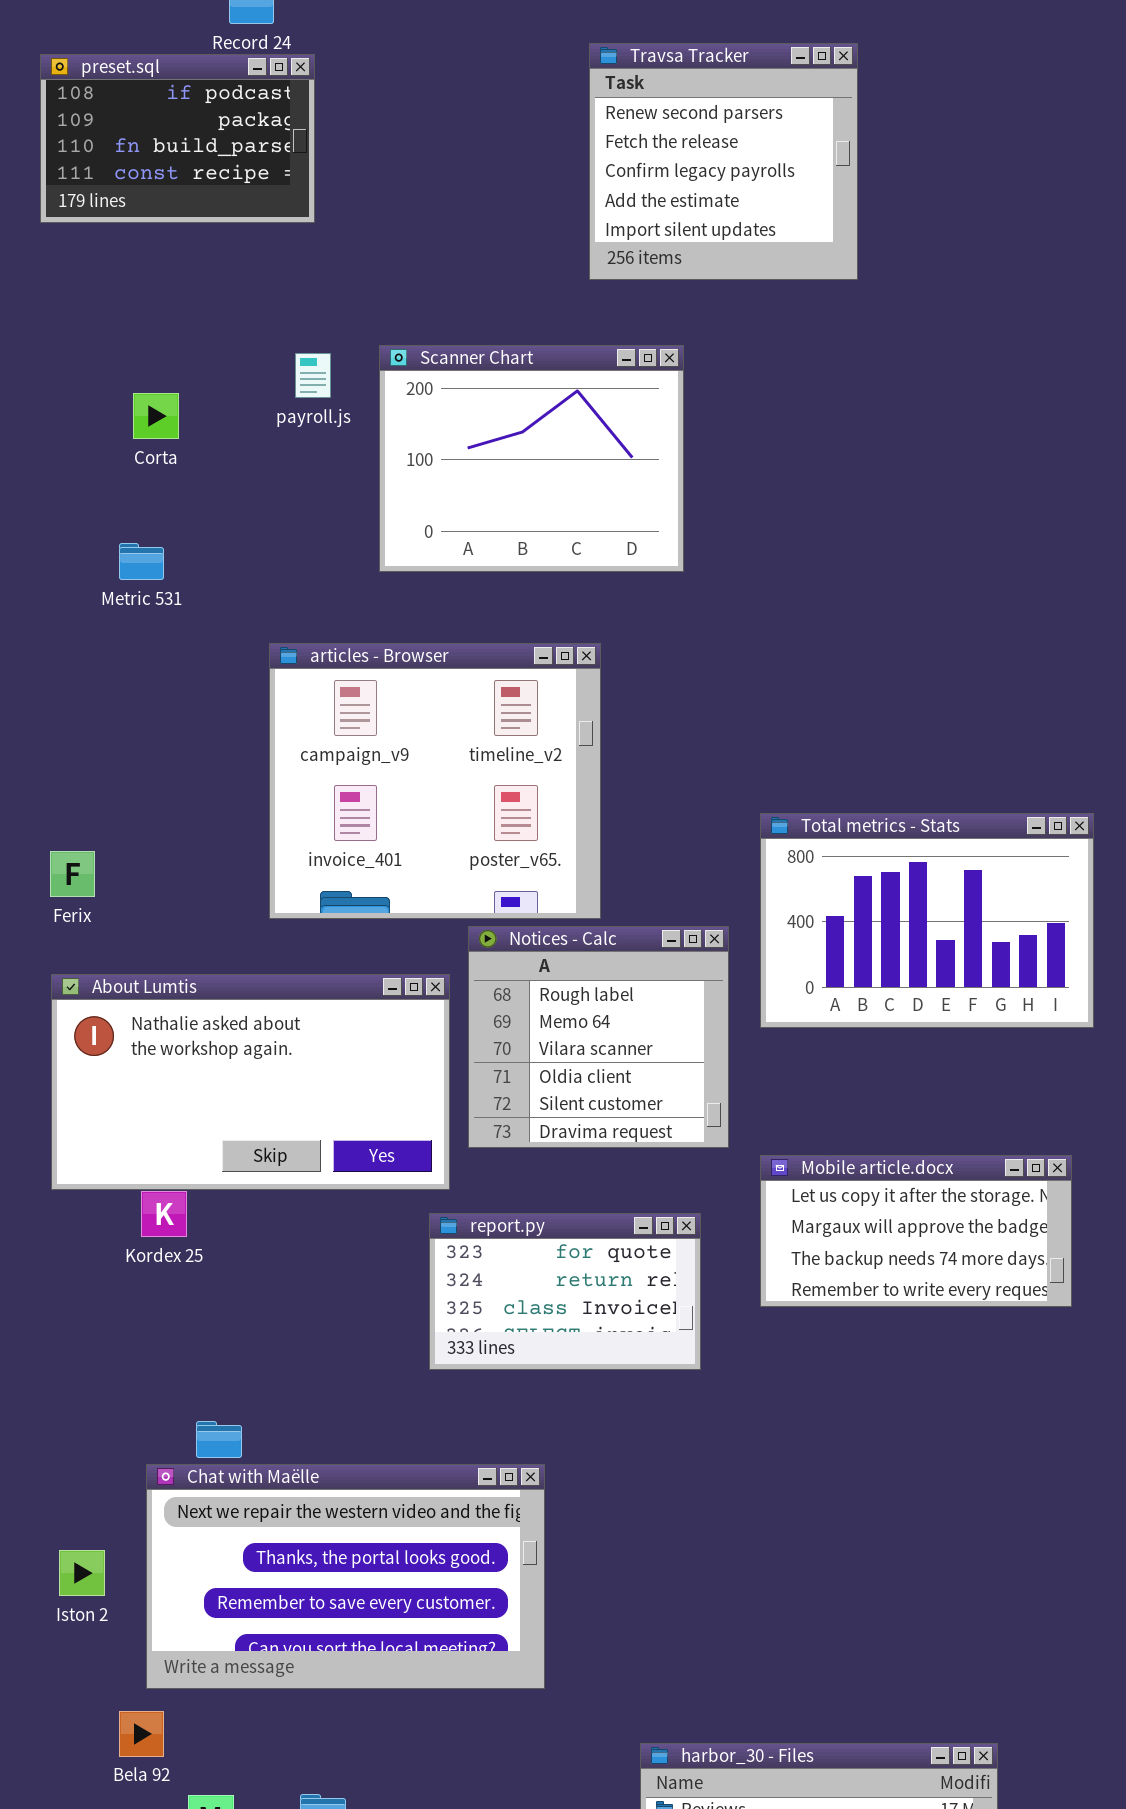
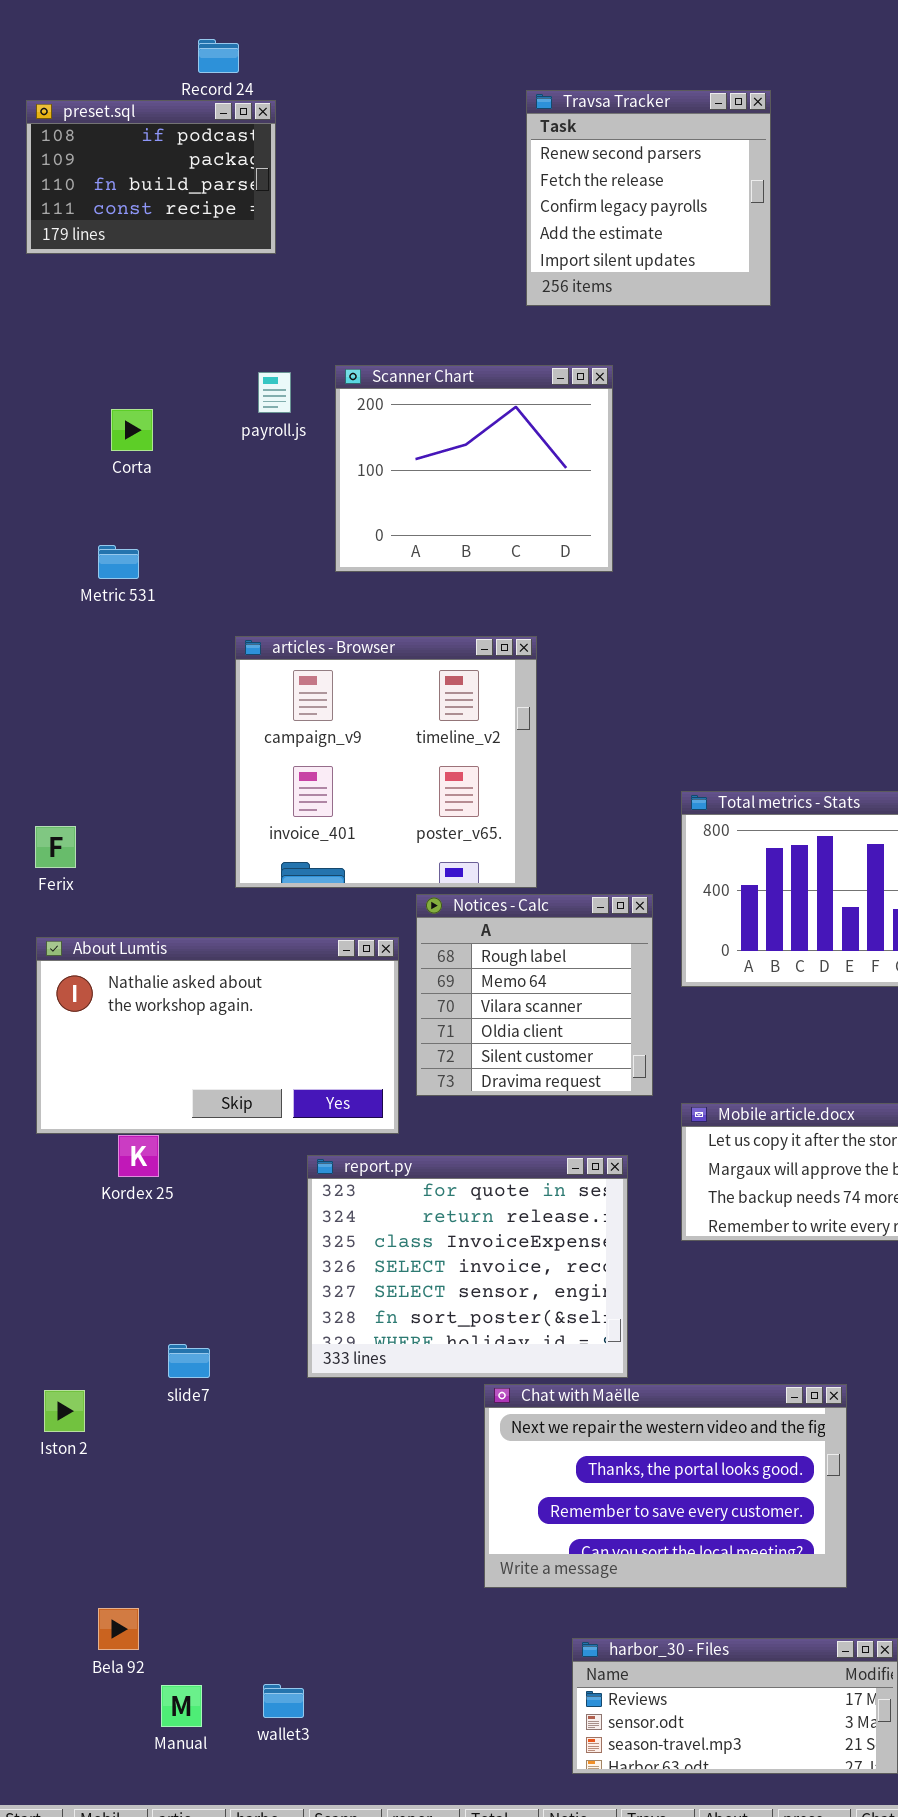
report.py: [429,1213,701,1370] -> [307,1155,628,1378], resized
Chat with Maëlle: [146,1464,545,1689] -> [484,1384,847,1588], moved
Iston 2: [59,1550,105,1596] -> [44,1390,85,1432], moved

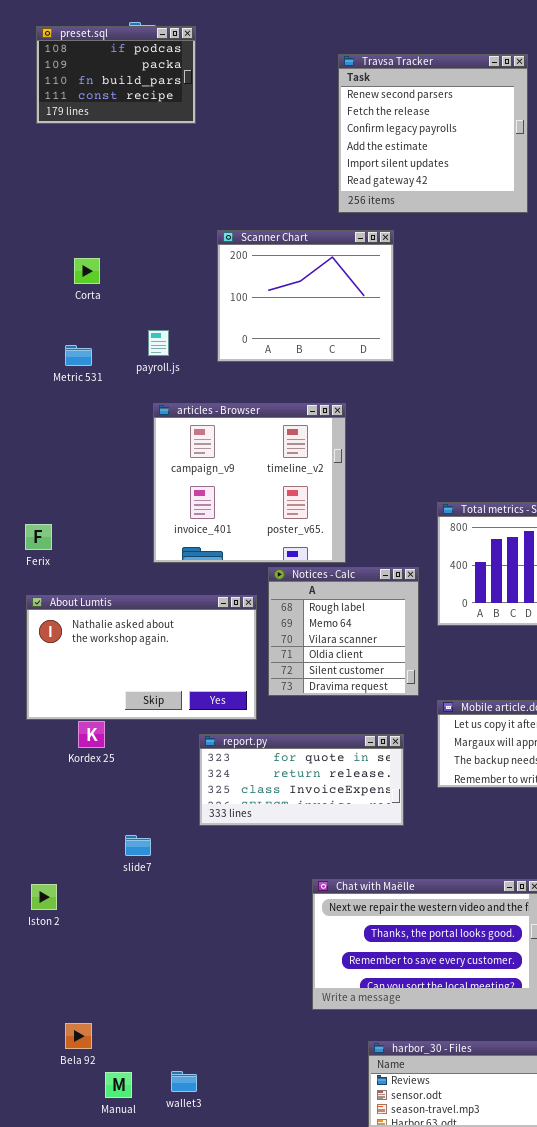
Travsa Tracker: [526,90,771,306] -> [338,54,528,213], resized
preset.sql: [26,100,276,254] -> [36,26,196,124], moved
payroll.js: [258,372,291,413] -> [148,330,169,356], moved
report.py: [307,1155,628,1378] -> [199,734,404,826], resized
slide7: [168,1344,210,1378] -> [125,835,151,856], moved

